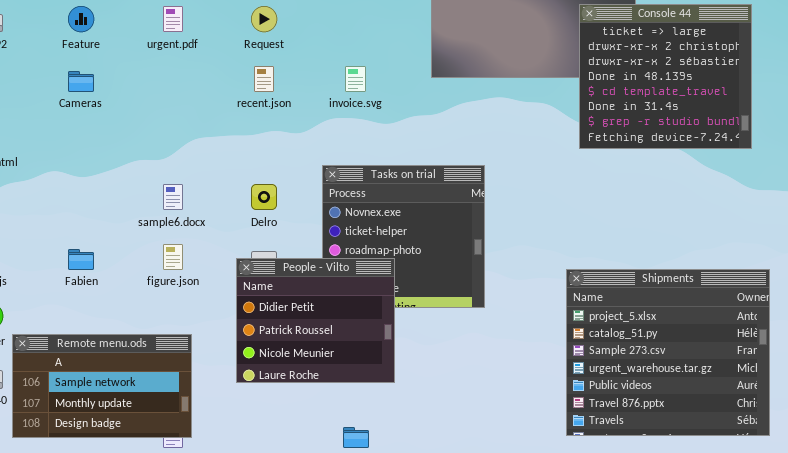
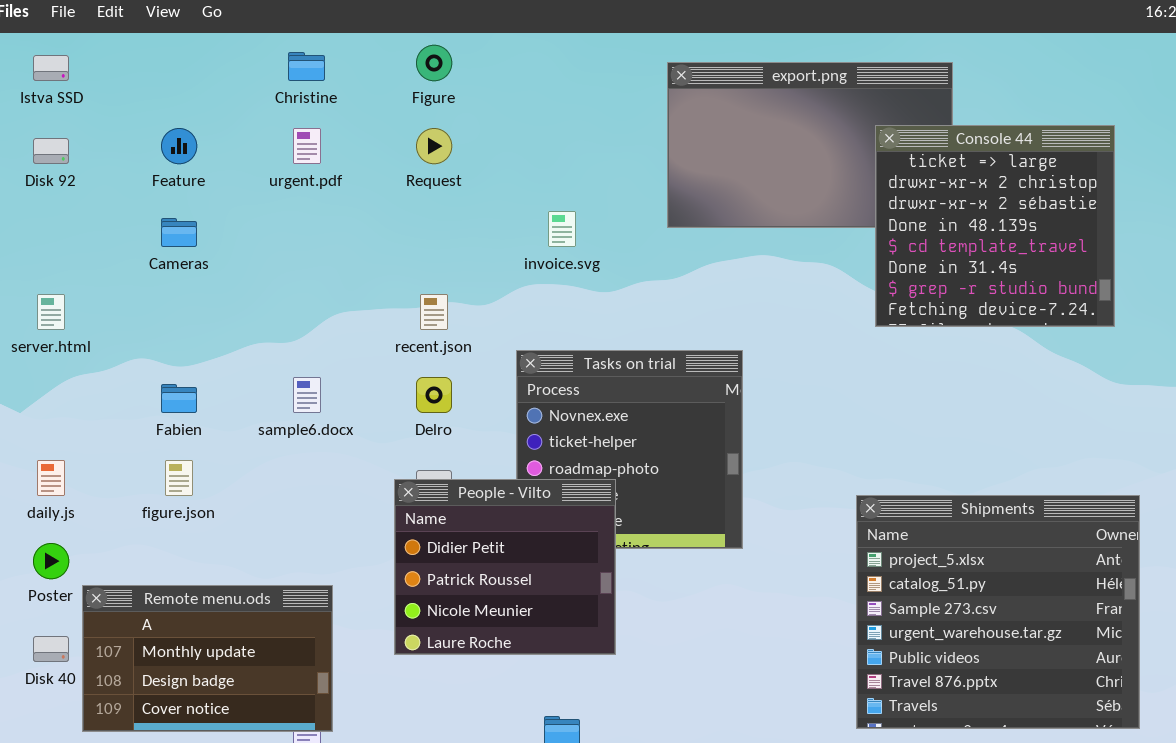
recent.json: [254,66,274,92] -> [420,294,448,330], moved
figure.json: [163,244,183,270] -> [165,460,193,496], moved
Fabien: [68,249,94,270] -> [161,384,197,413], moved
Remote menu.ods: [12,334,192,438] -> [82,585,333,732], scrolled down 1 row

